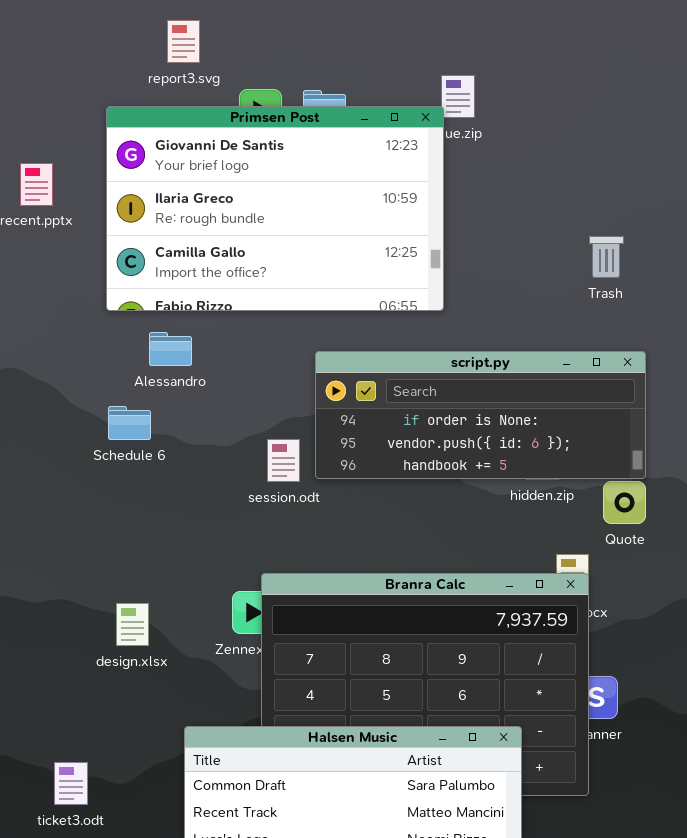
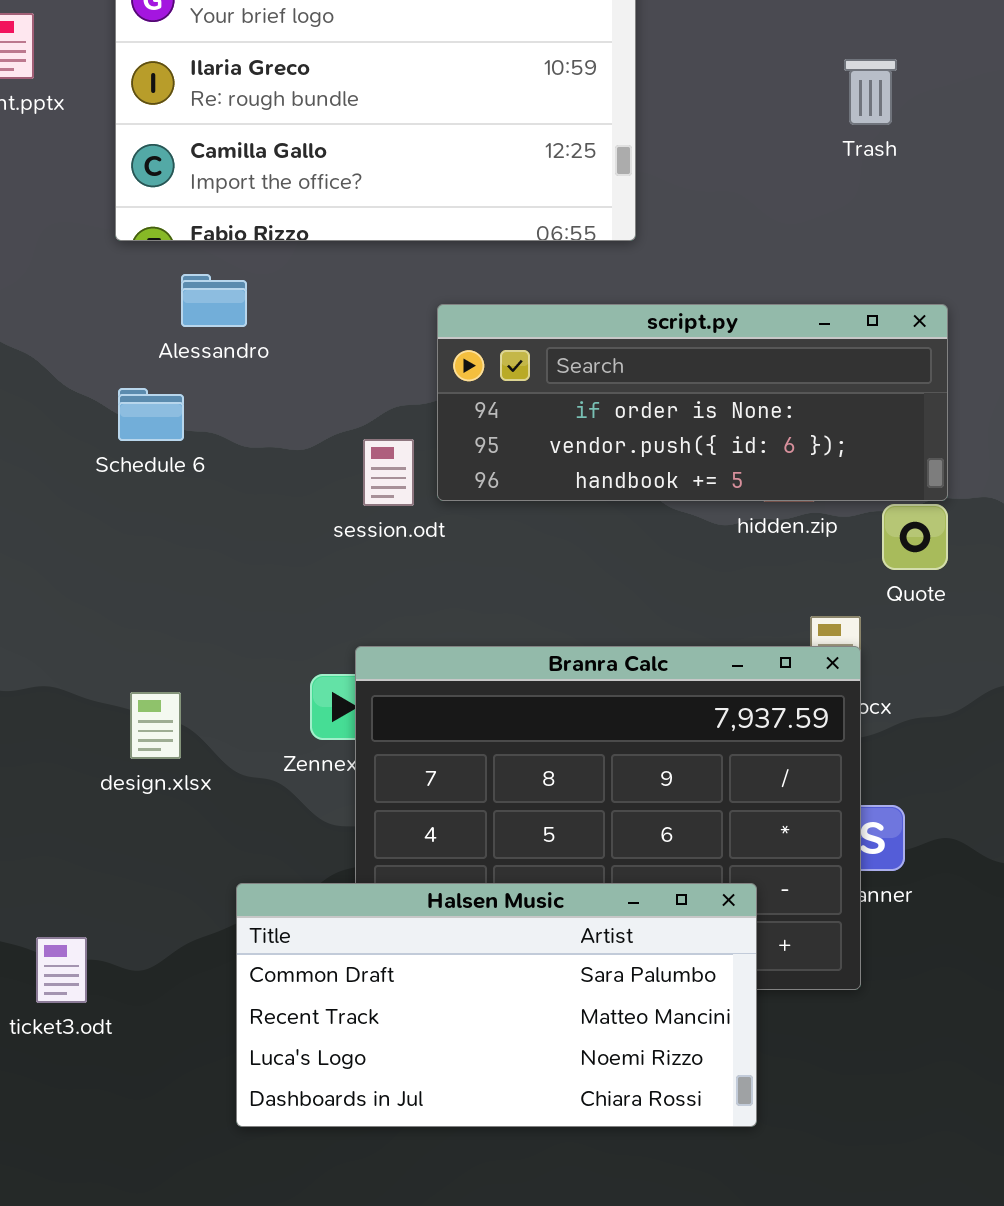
Trash: [589,236,624,278] -> [844,59,897,125], moved

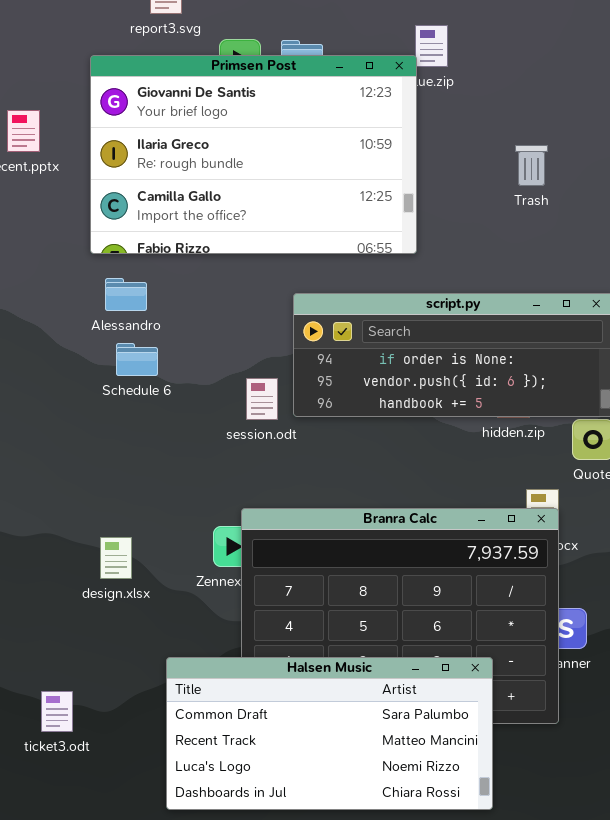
Trash: [844,59,897,125] -> [515,145,548,186], moved
Alessandro: [181,274,247,327] -> [105,278,147,311], moved
Schedule 6: [118,388,184,441] -> [116,343,158,376], moved

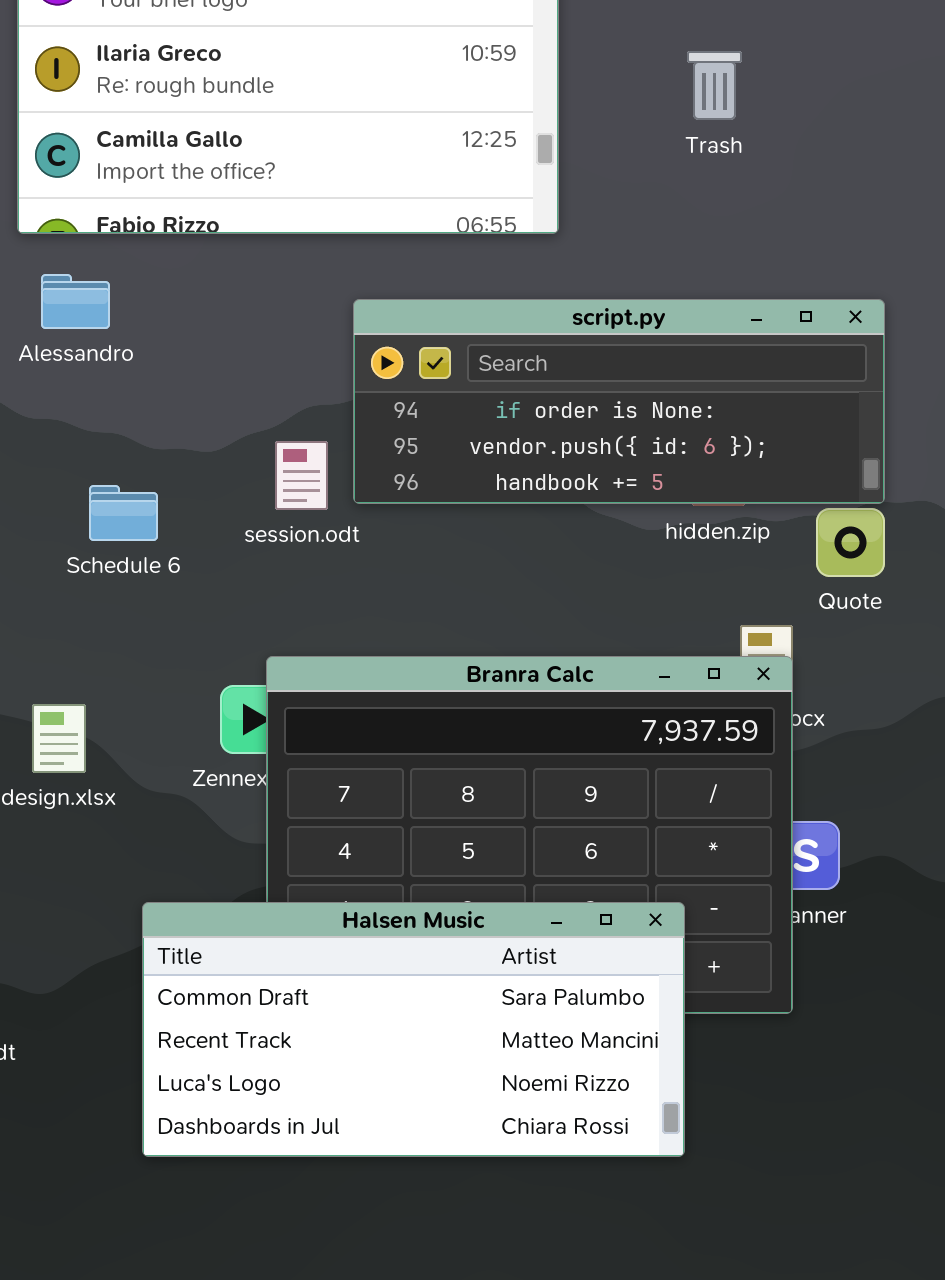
Trash: [515,145,548,186] -> [687,51,742,120], moved
Schedule 6: [116,343,158,376] -> [89,485,158,541], moved

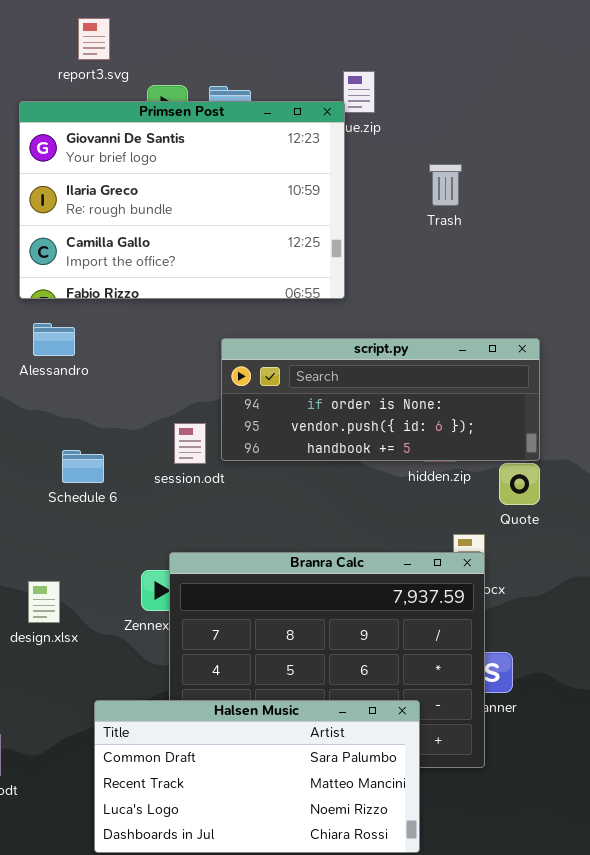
Trash: [687,51,742,120] -> [429,164,462,206], moved

